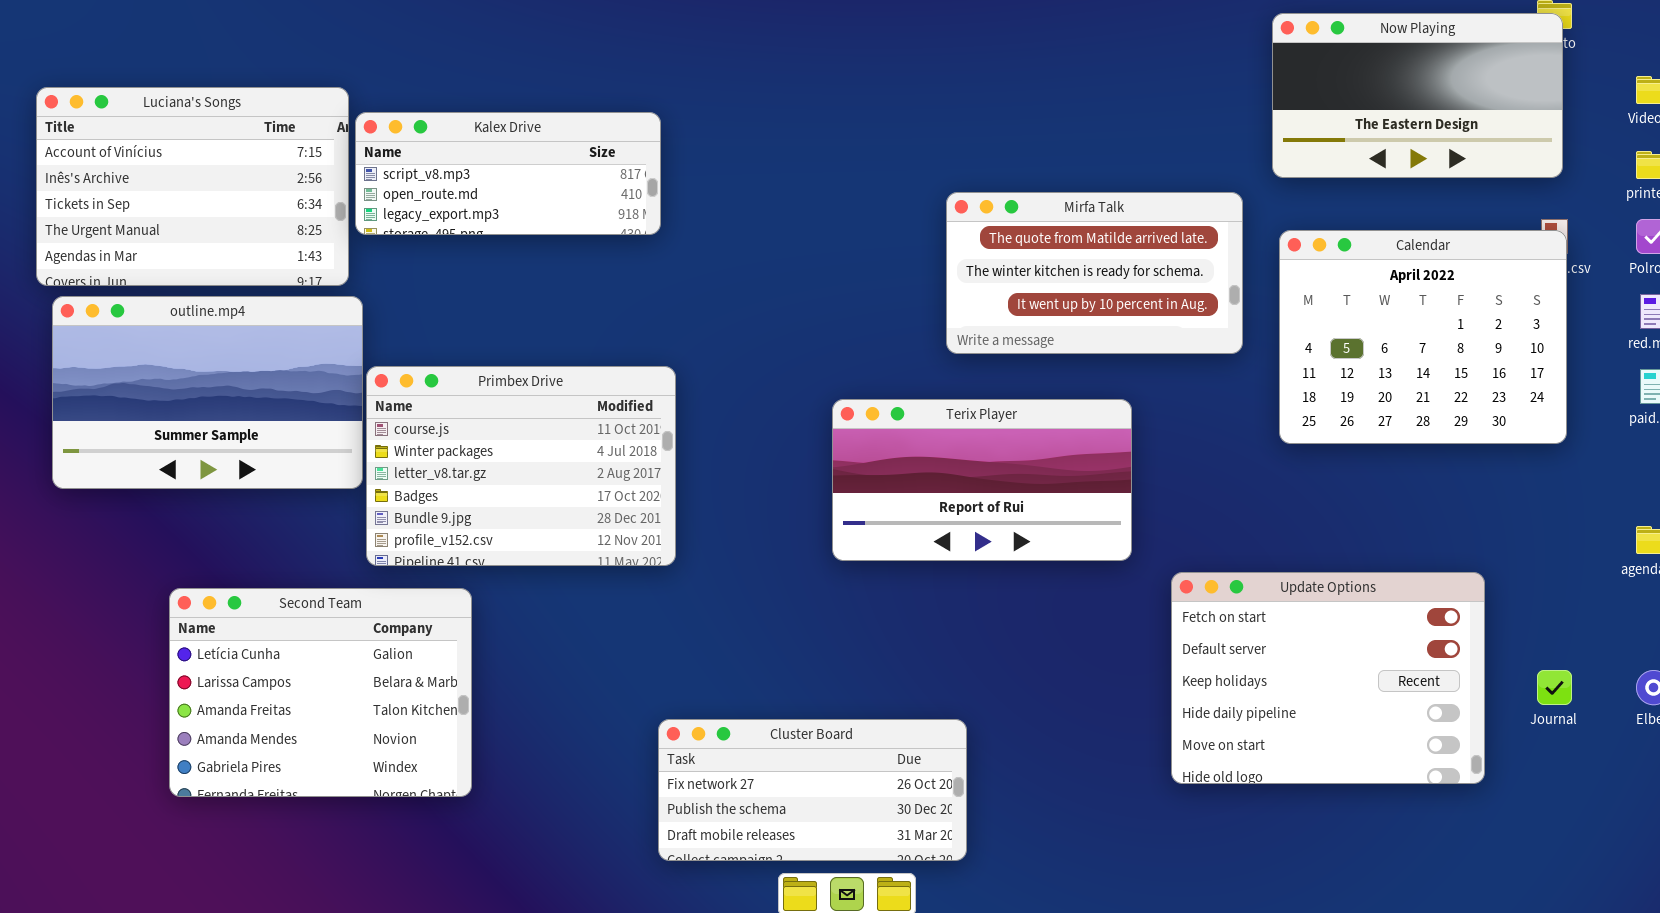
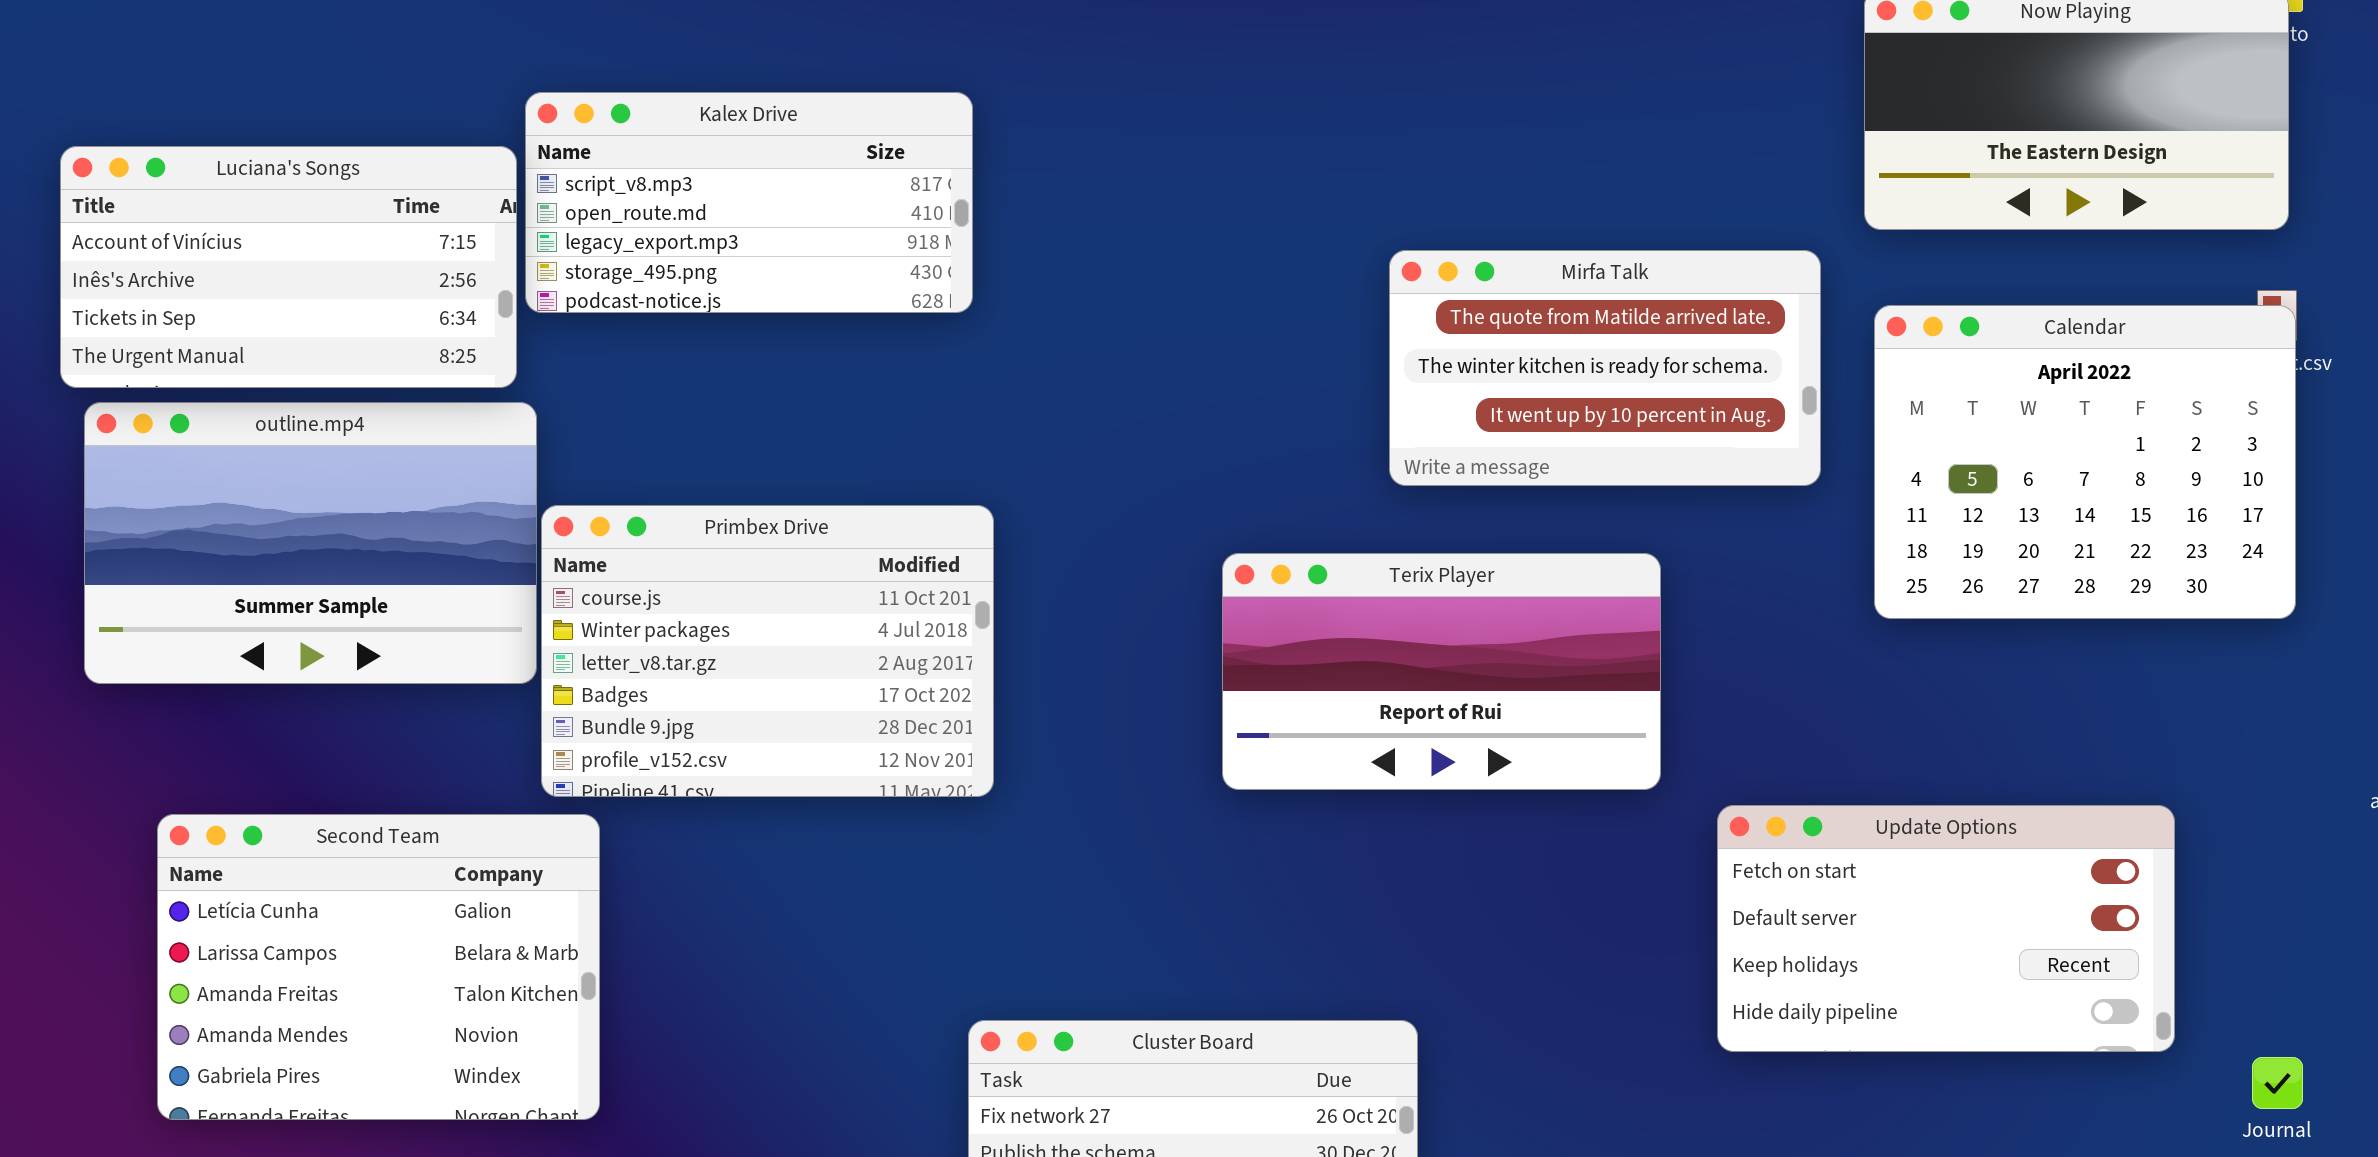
Luciana's Songs: [36,87,349,286] -> [60,146,517,388], resized
Kalex Drive: [355,112,661,235] -> [525,92,973,313], resized
Update Options: [1171,572,1485,784] -> [1717,805,2175,1052], resized
Second Team: [169,588,472,797] -> [157,814,600,1120], moved
Journal: [1537,670,1572,705] -> [2252,1057,2303,1109], moved

